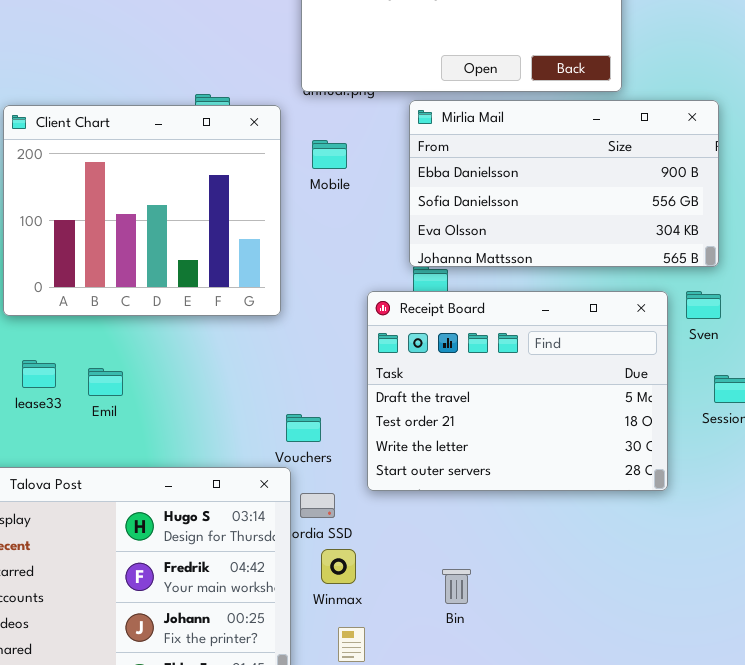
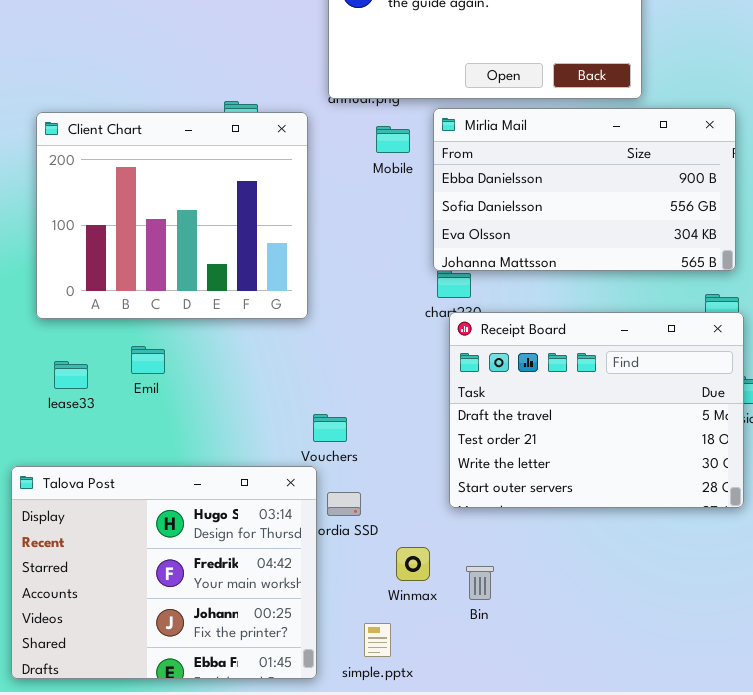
Mobile: [312,140,347,169] -> [376,126,410,153], moved
Receipt Board: [367,291,668,491] -> [449,312,744,508], moved
Emil: [88,368,123,396] -> [131,346,165,374], moved
Winmax: [321,549,356,584] -> [396,547,430,581], moved

